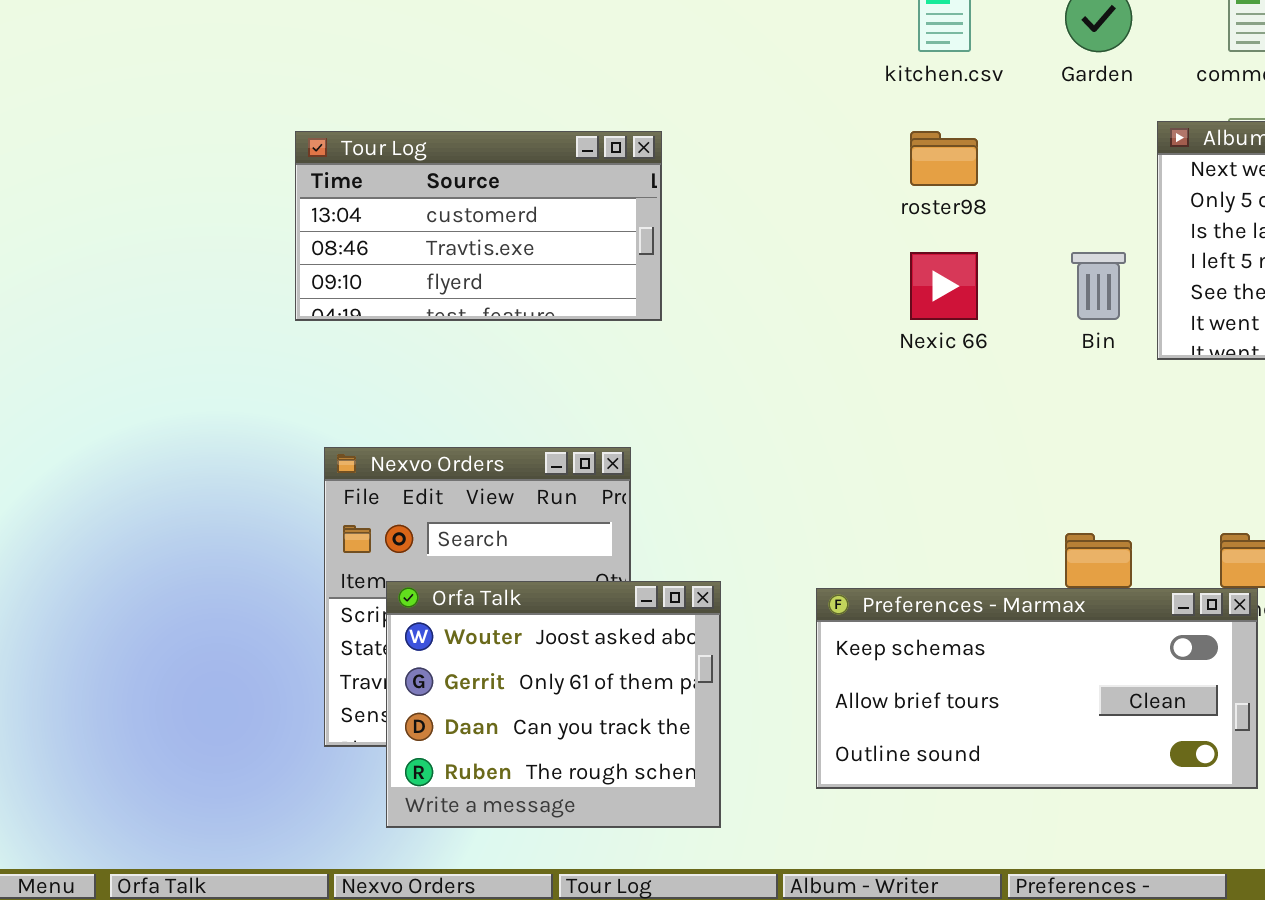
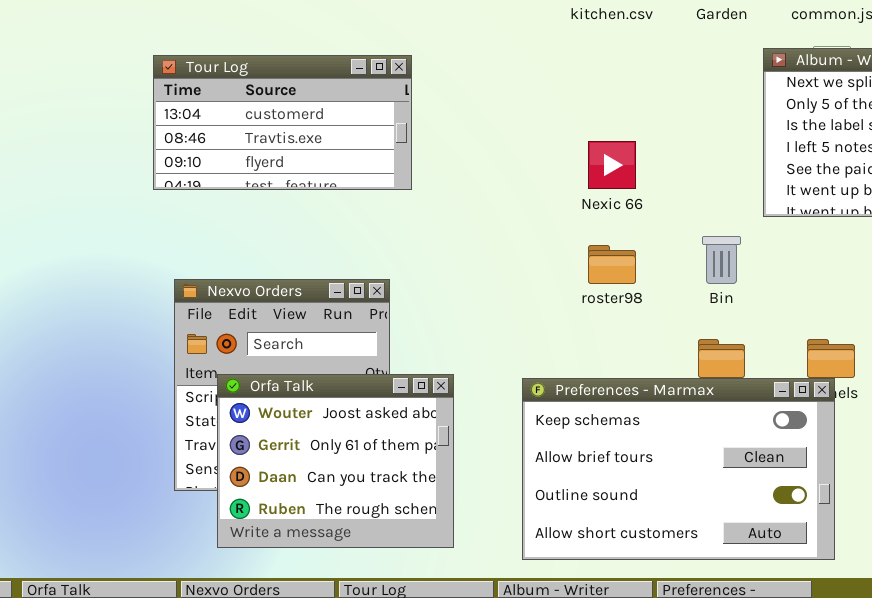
roster98: [910,131,978,186] -> [588,245,636,284], moved
Bin: [1071,252,1126,320] -> [702,236,741,284], moved
Preferences - Marmax: [816,588,1258,789] -> [522,378,835,560], resized

